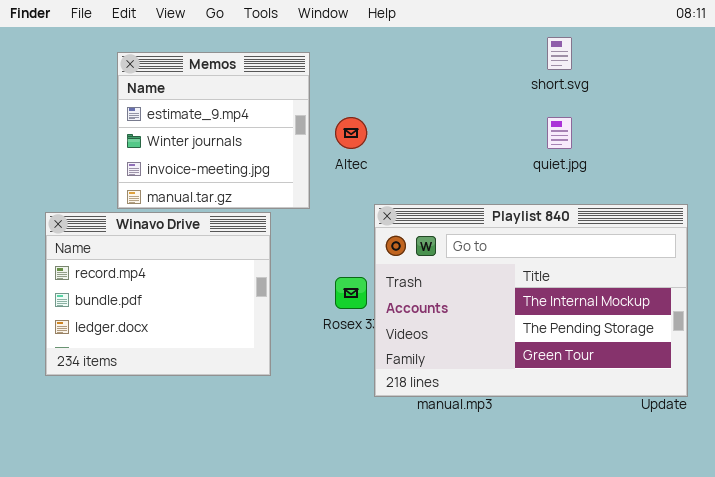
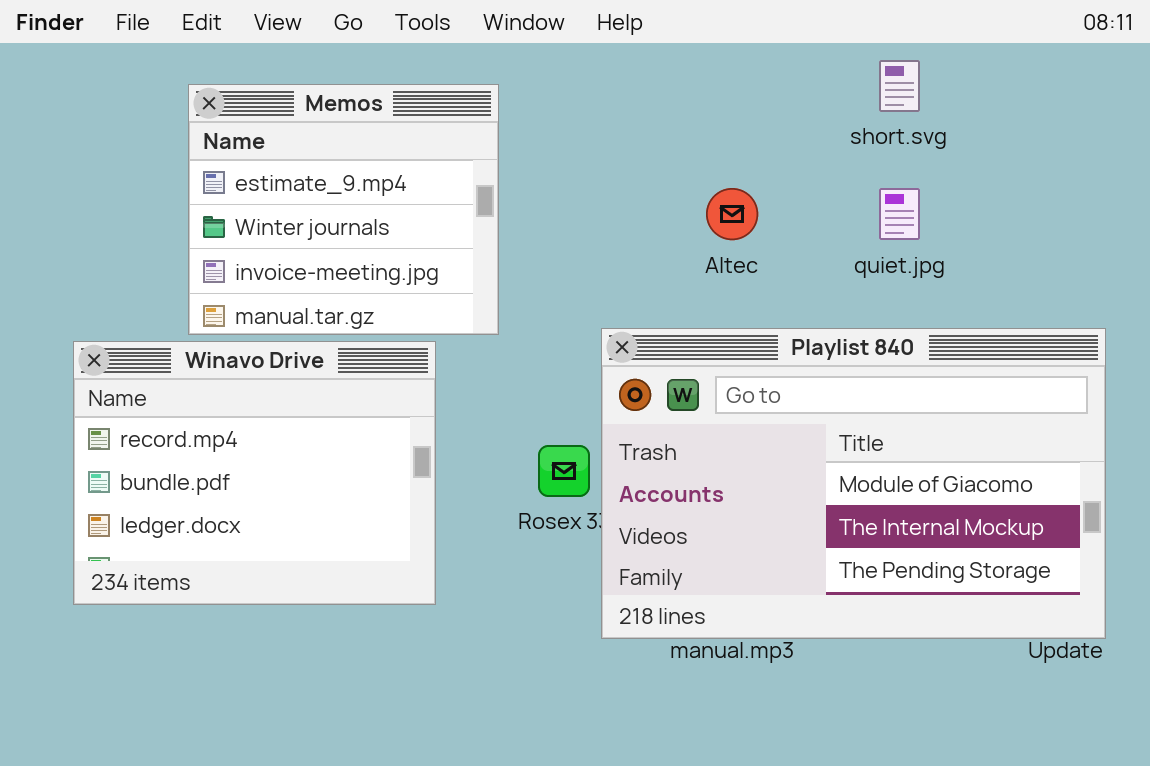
Altec: [335,117,367,149] -> [706,188,758,240], moved
Playlist 840: [374,204,688,397] -> [601,328,1106,639], scrolled up 1 row

